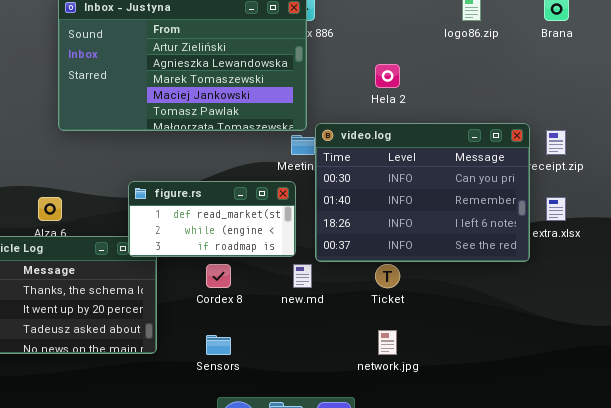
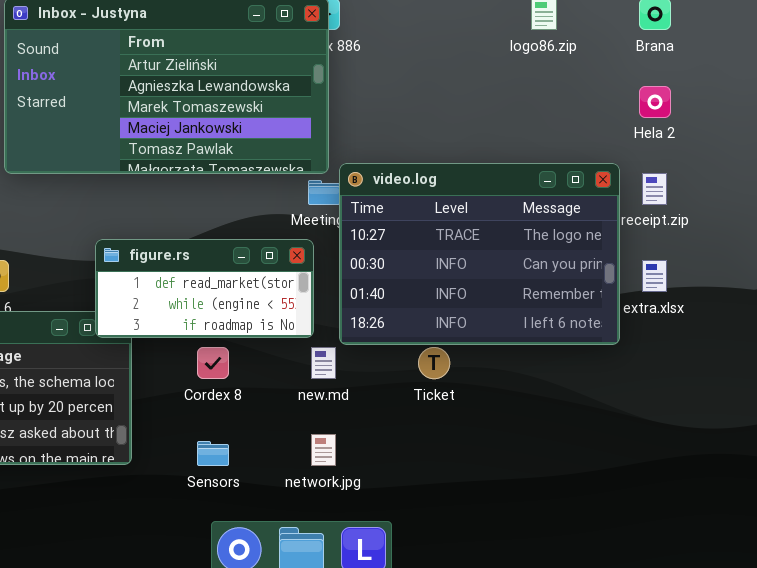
Hela 2: [375,64,400,88] -> [639,86,671,118], moved
video.log: [315,123,530,262] -> [339,163,620,345], scrolled up 1 row
network.jpg: [378,330,397,355] -> [311,434,336,466], moved

